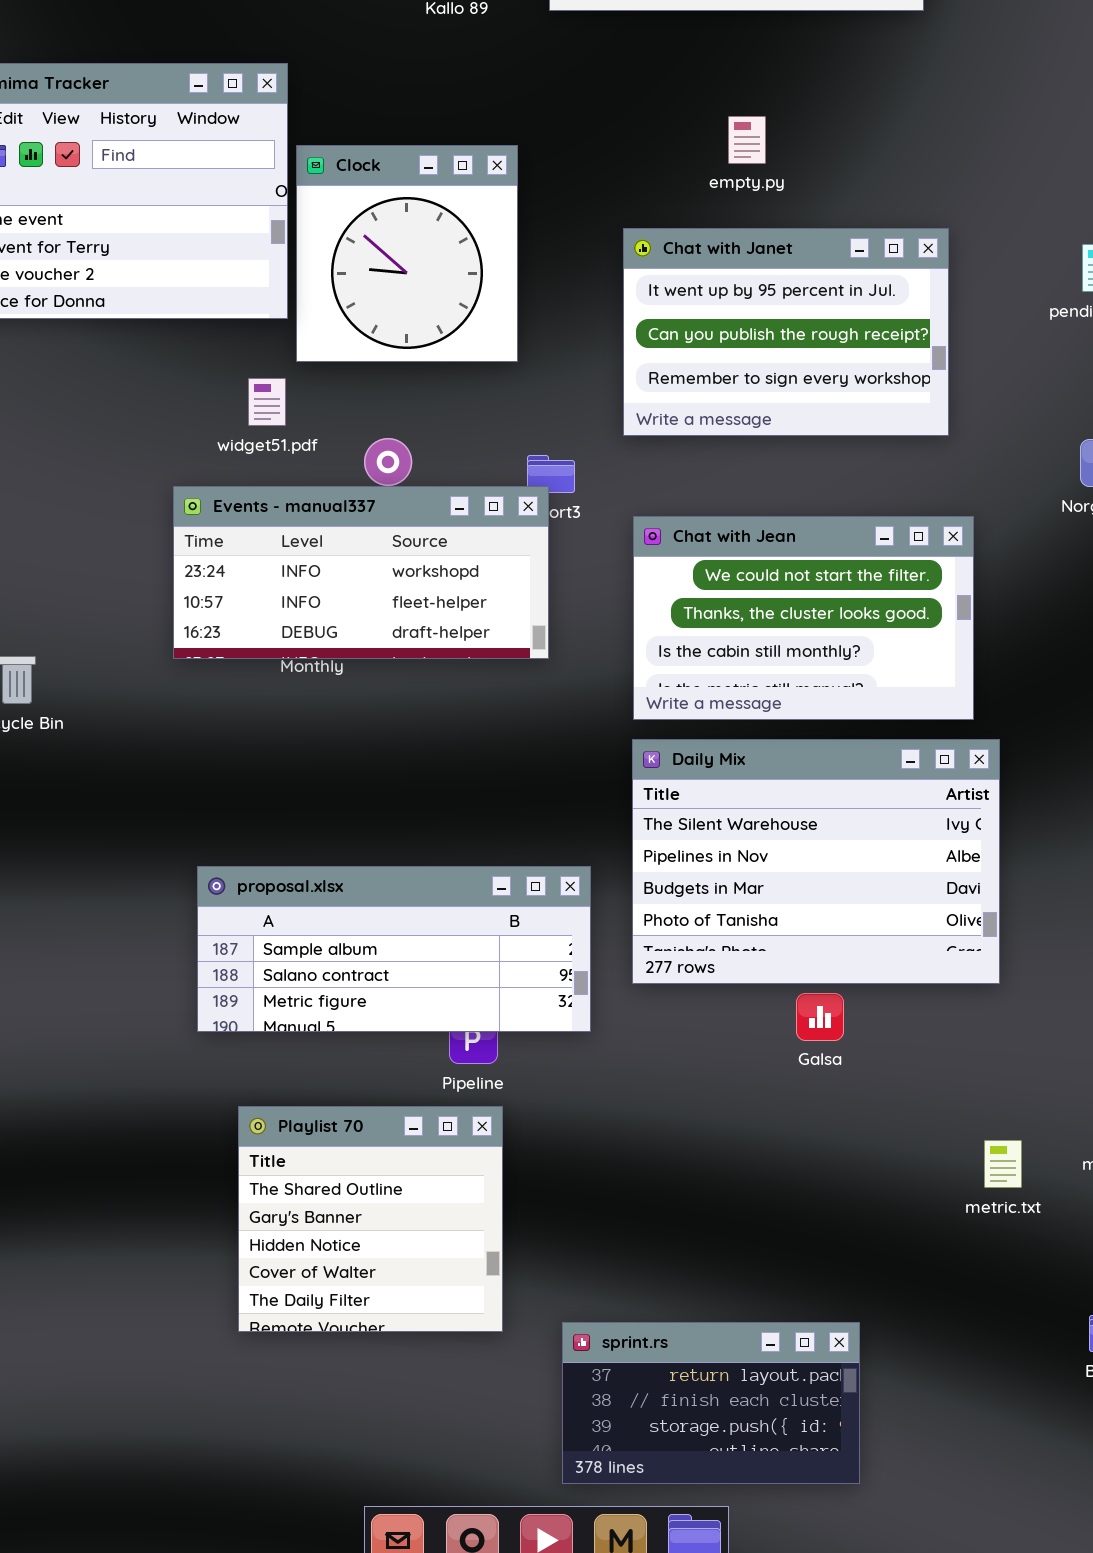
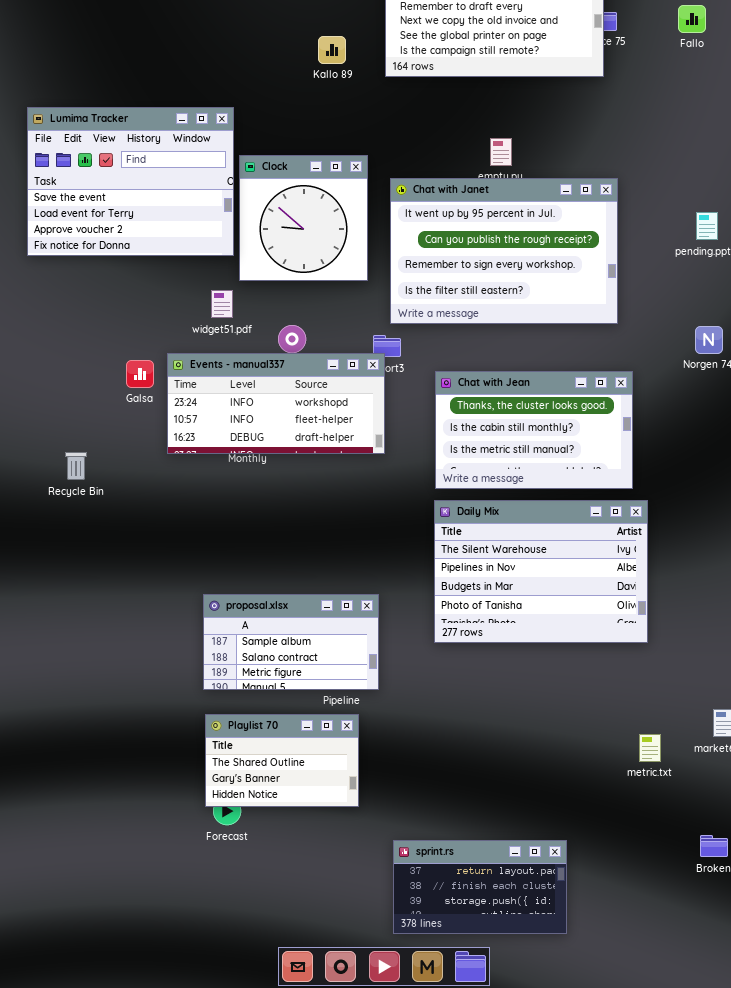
Chat with Janet: [623,228,949,436] -> [390,178,618,324], resized
Chat with Jean: [633,516,974,720] -> [435,371,633,489], scrolled down 1 row
proposal.xlsx: [197,866,591,1032] -> [203,594,379,690], moved, resized
Galsa: [796,993,844,1041] -> [126,360,154,388], moved
Playlist 70: [238,1106,503,1332] -> [205,714,359,807], resized

